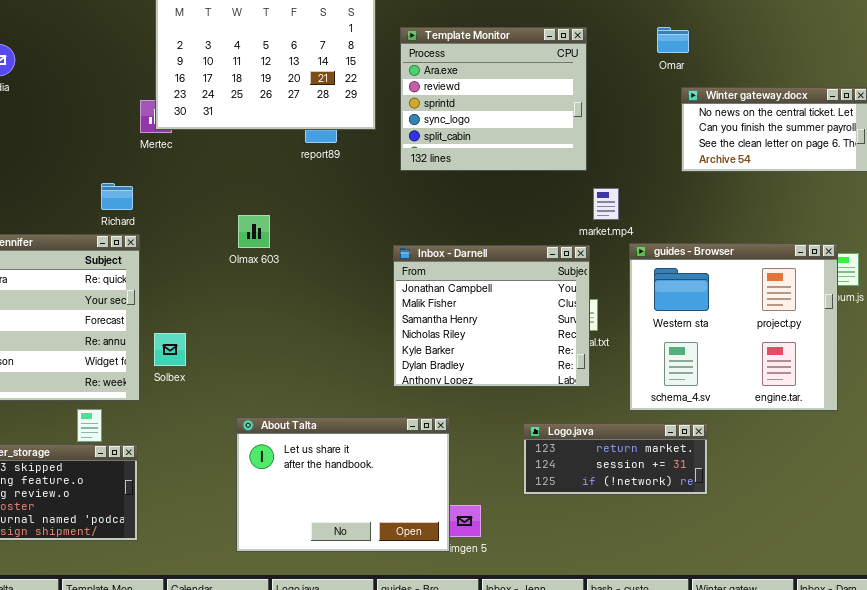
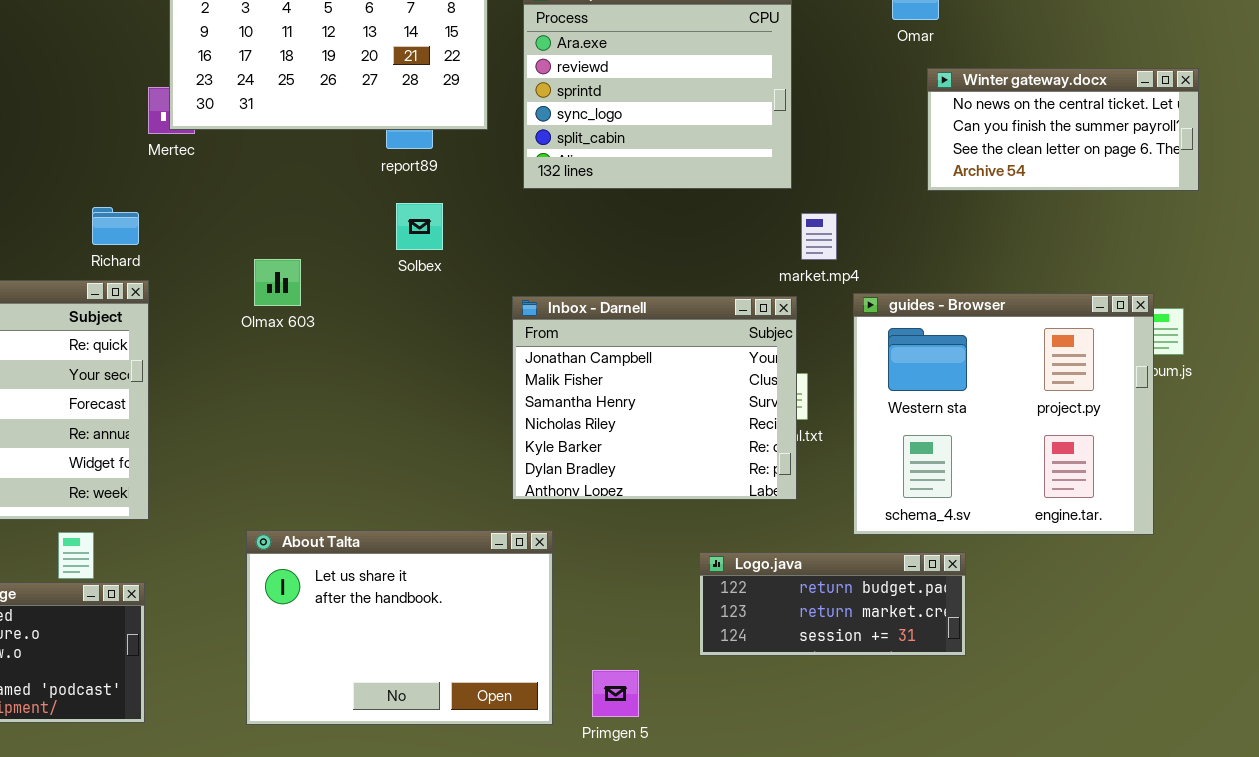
Olmax 603: [238,215,270,248] -> [254,259,301,306], moved
Solbex: [154,333,186,366] -> [396,203,443,250], moved
About Talta: [236,417,450,552] -> [246,530,553,725], moved
Logo.java: [523,423,708,495] -> [699,552,966,656], scrolled up 1 row

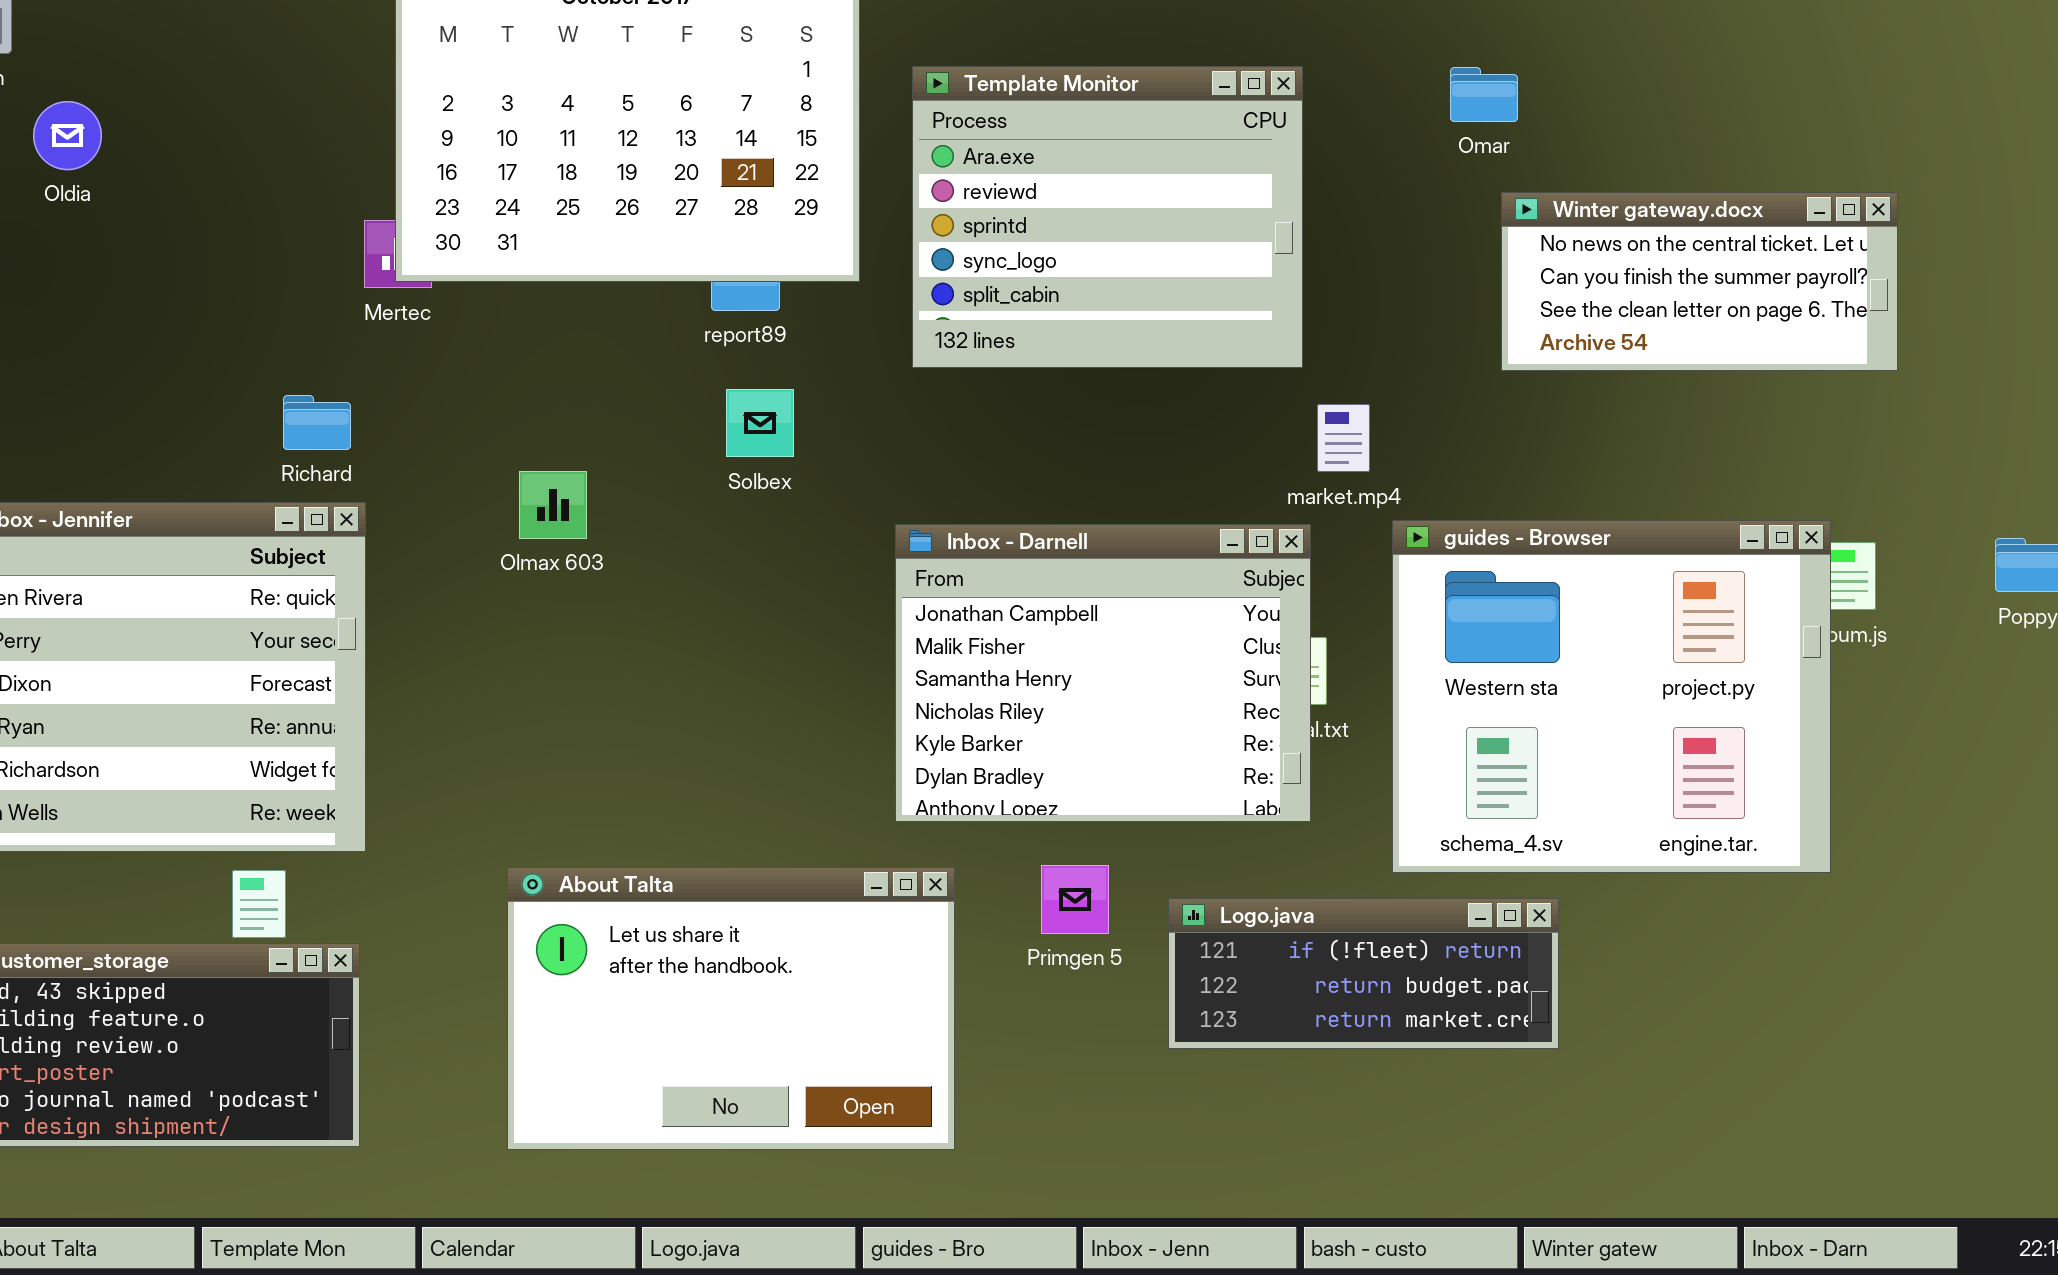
Logo.java: [699,552,966,656] -> [1168,898,1559,1049], scrolled up 1 row
Primgen 5: [592,670,639,717] -> [1041,865,1109,934], moved

